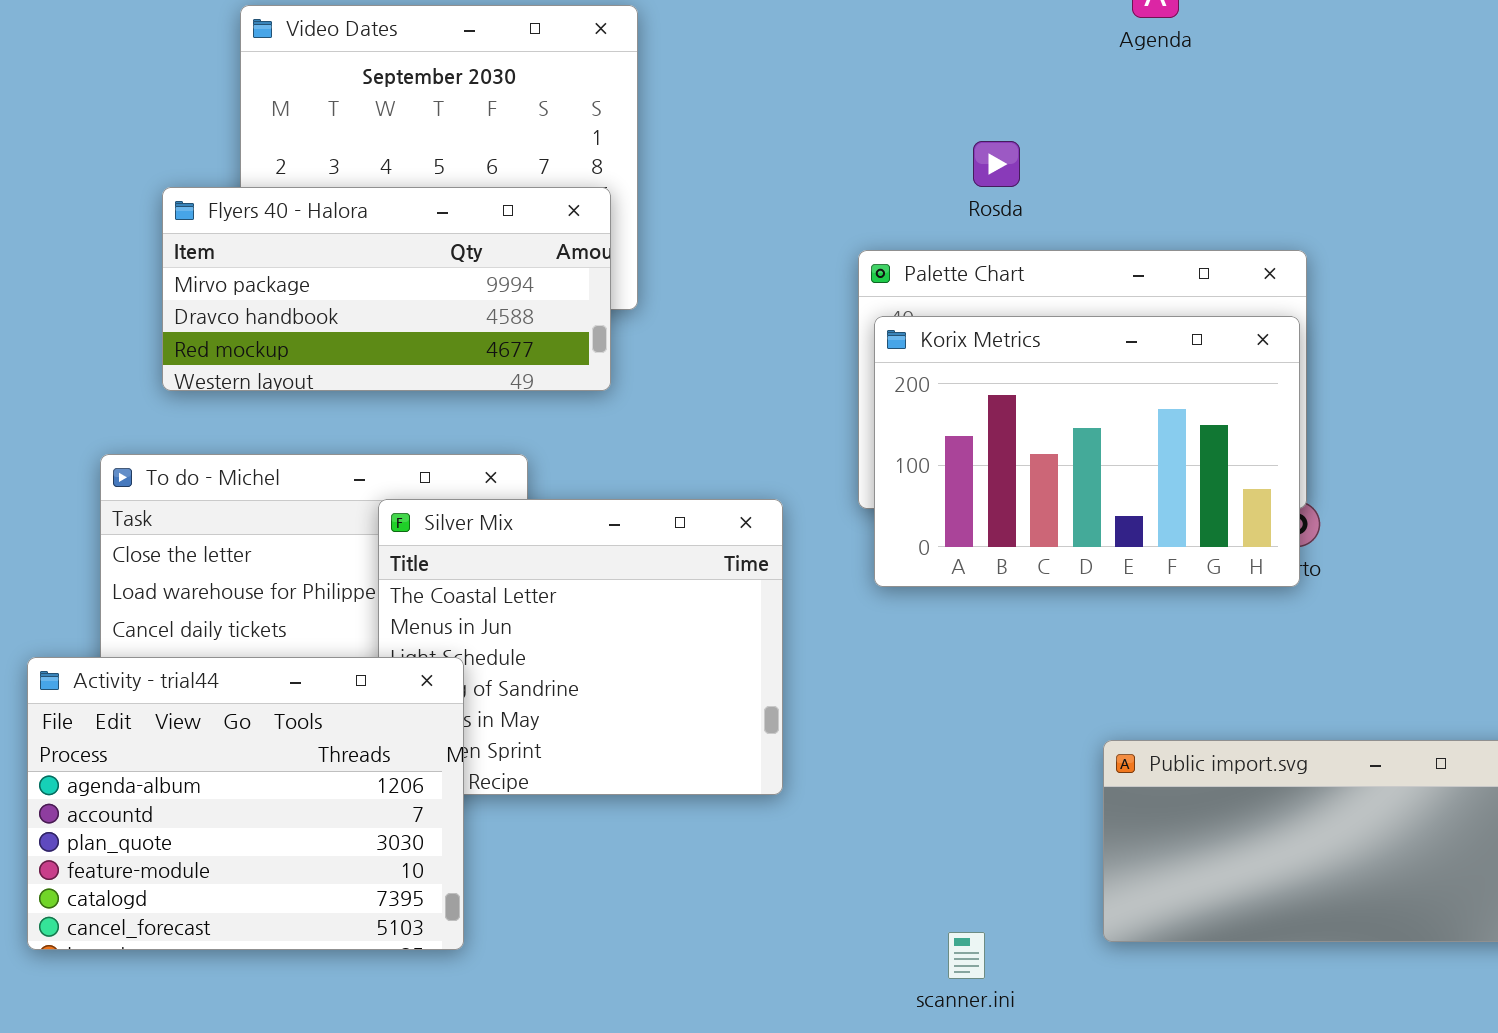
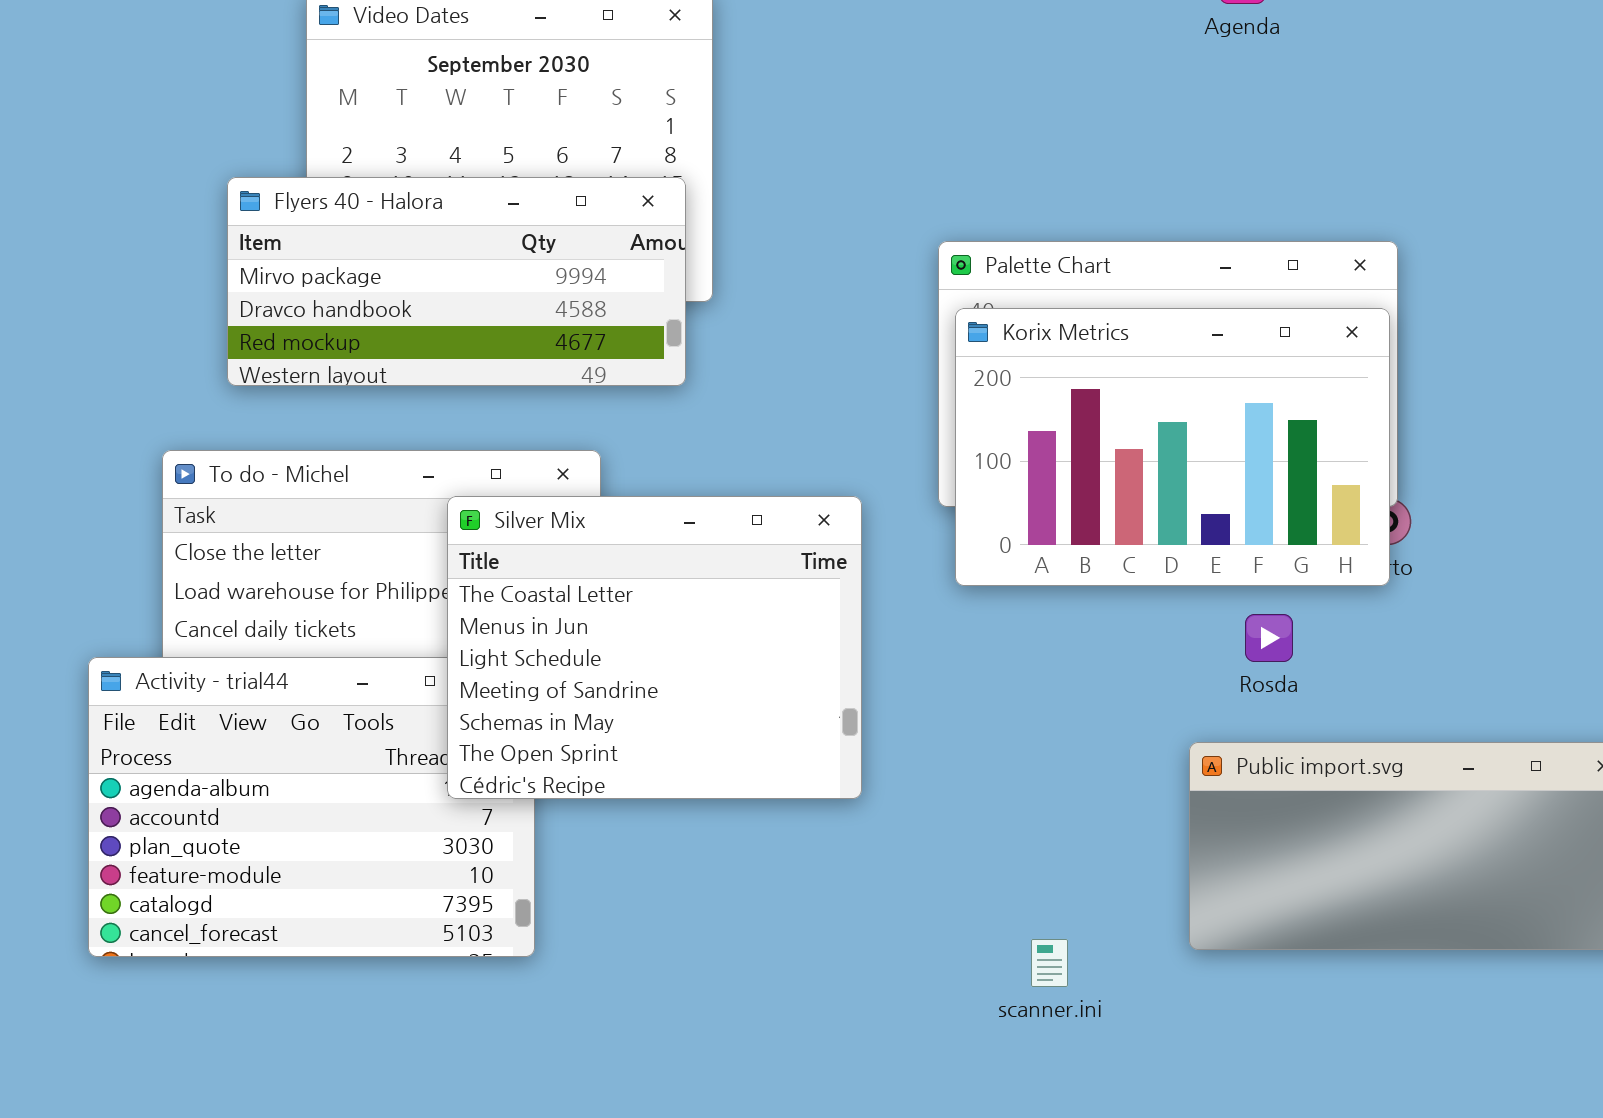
Rosda: [973,141,1020,187] -> [1245,614,1293,662], moved
Silver Mix: [378,499,783,795] -> [447,496,862,799], raised

